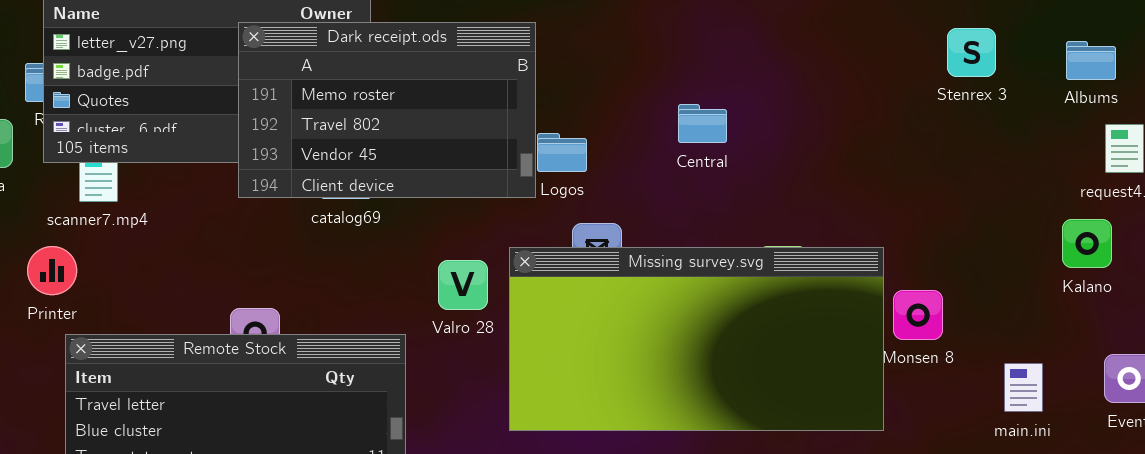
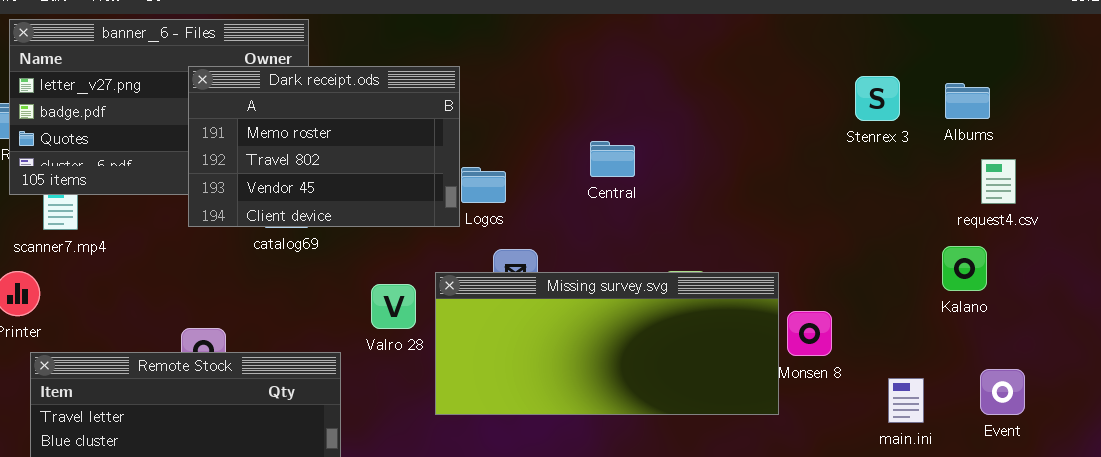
Stenrex 3: [947,28,996,77] -> [855,76,900,121], moved
Missing survey.svg: [509,247,884,431] -> [435,272,779,415], resized

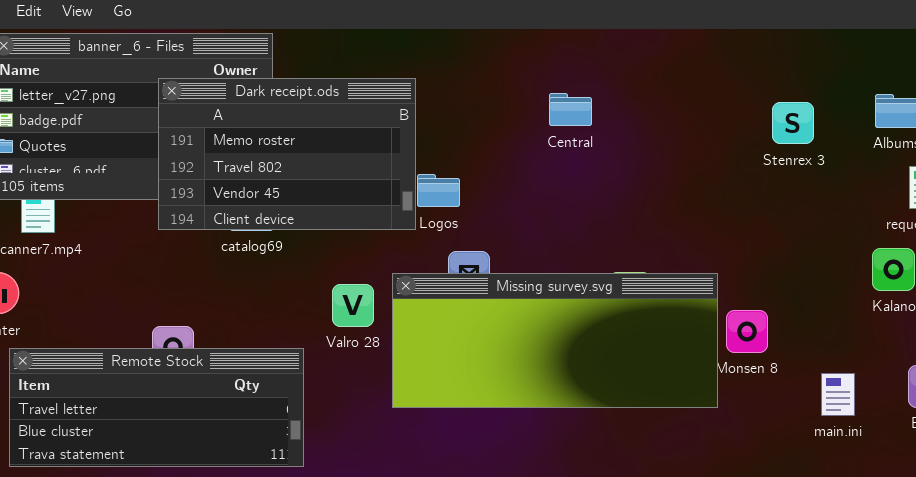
Stenrex 3: [855,76,900,121] -> [772,102,814,144], moved
Central: [590,141,635,177] -> [549,93,592,126], moved

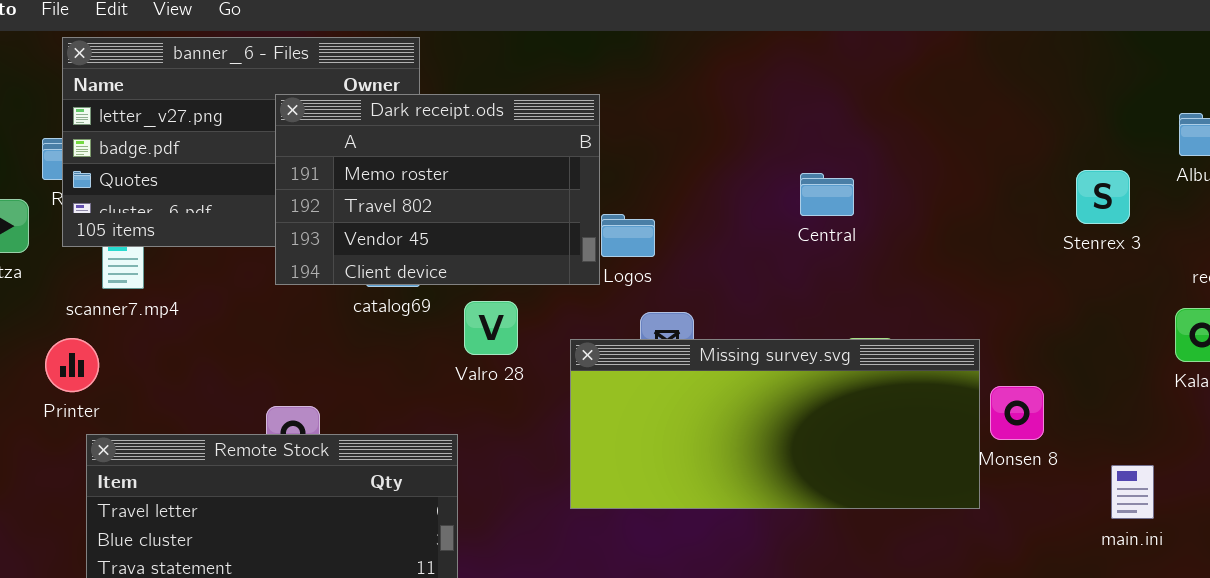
Central: [549,93,592,126] -> [800,173,854,216], moved
Stenrex 3: [772,102,814,144] -> [1076,170,1130,224], moved
Valro 28: [332,284,374,327] -> [464,301,518,355], moved

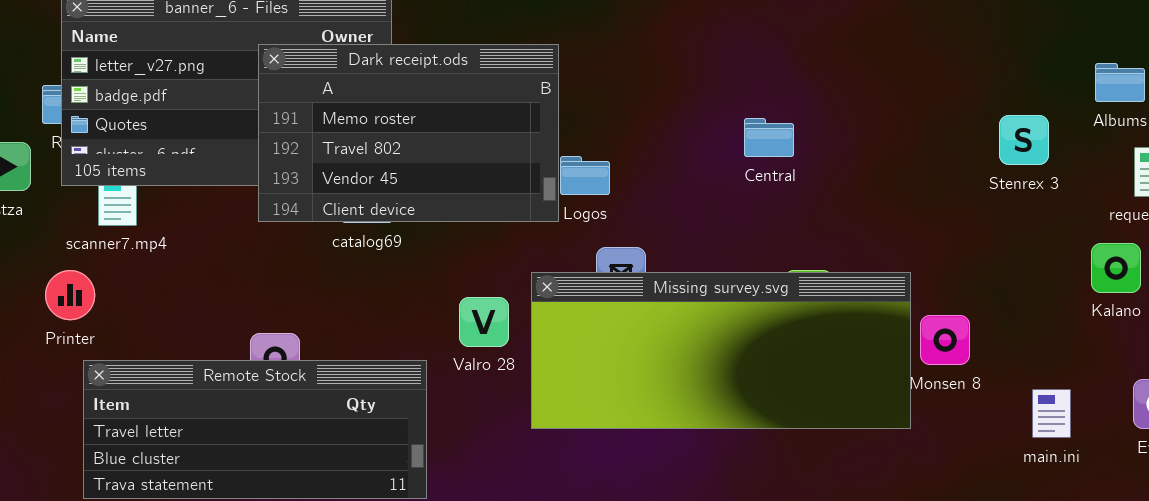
Valro 28: [464,301,518,355] -> [459,297,509,347], moved

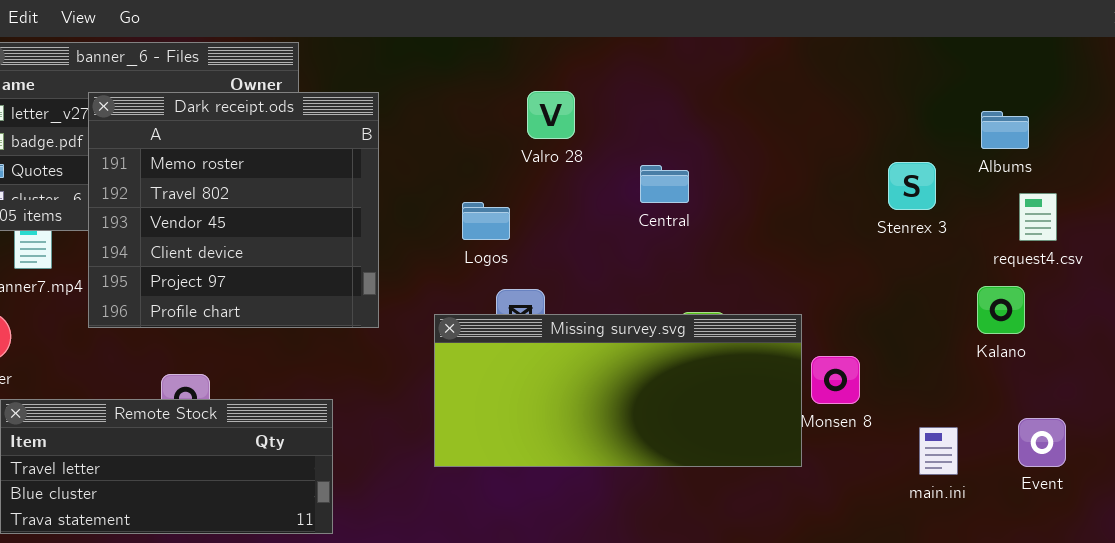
Dark receipt.ods: [258,44,559,222] -> [88,92,379,328], moved, resized
Valro 28: [459,297,509,347] -> [527,91,575,139], moved

